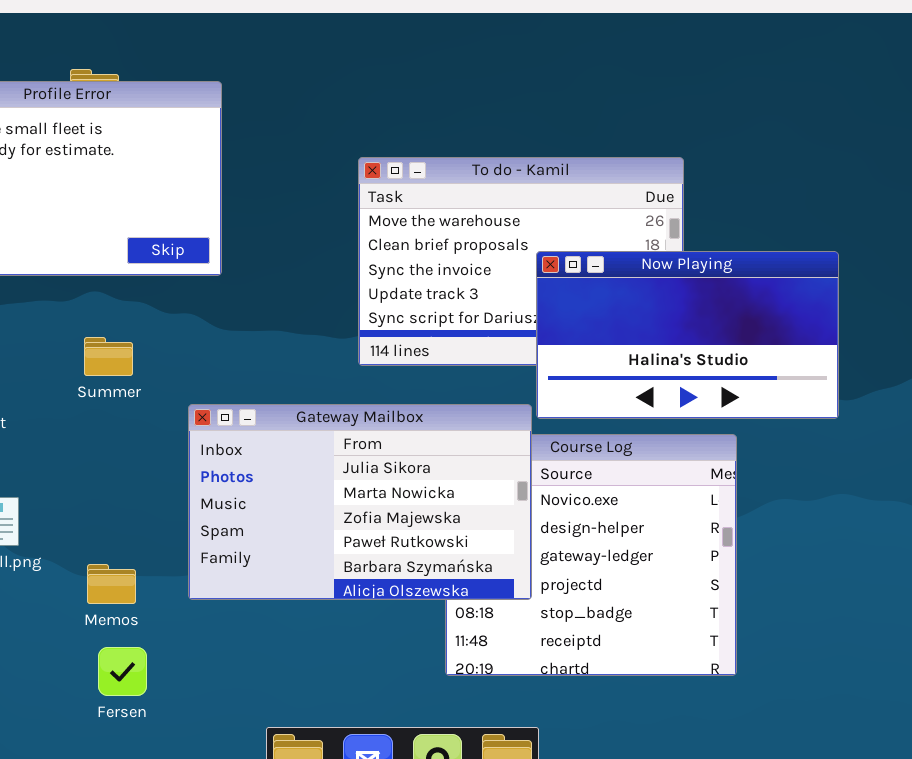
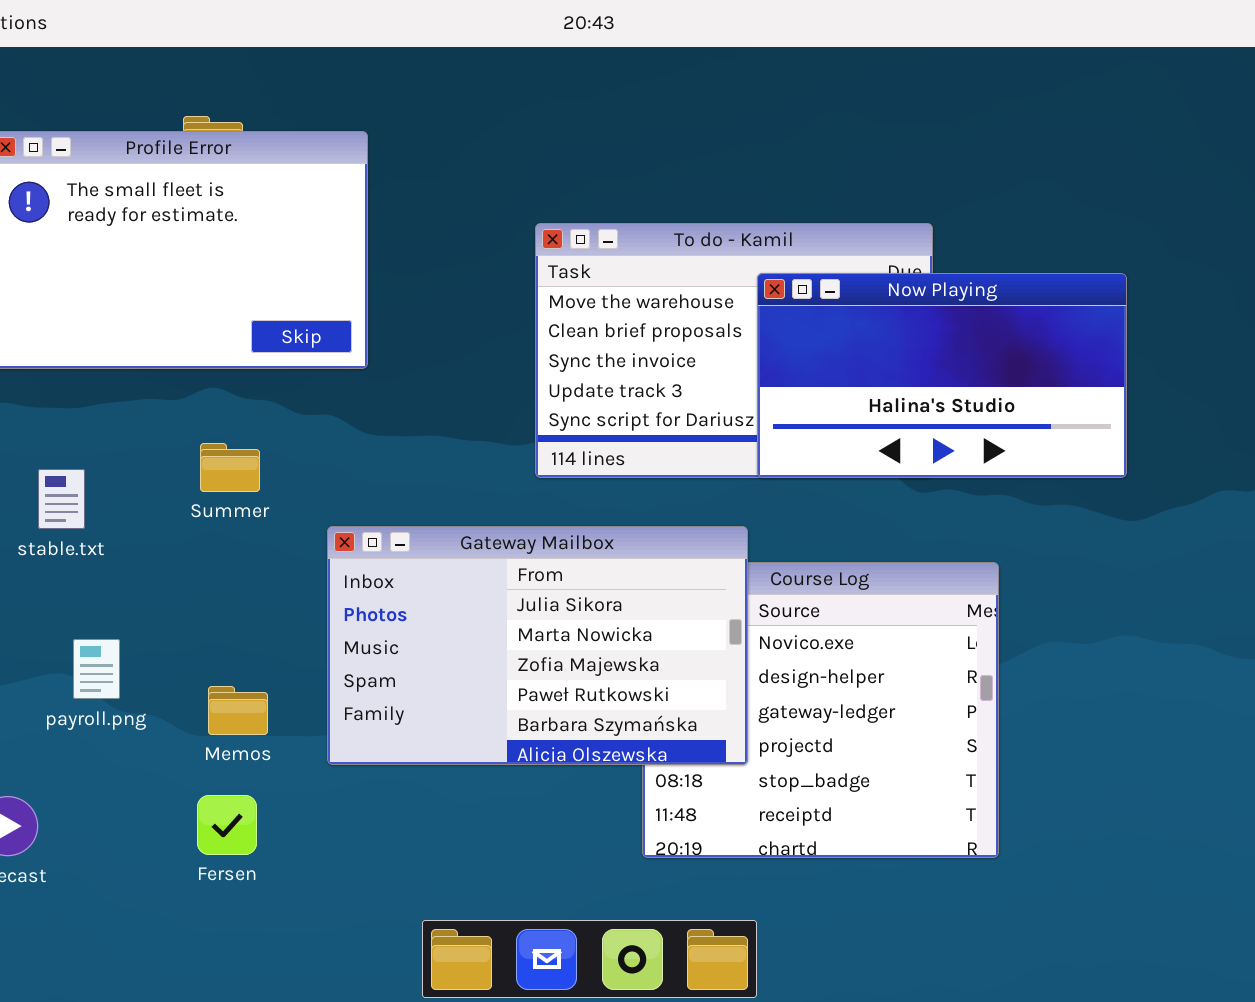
Now Playing: [536,251,839,419] -> [757,273,1127,478], moved
Memos: [87,564,136,604] -> [208,686,268,735], moved
Fersen: [98,647,147,696] -> [197,795,257,855], moved

